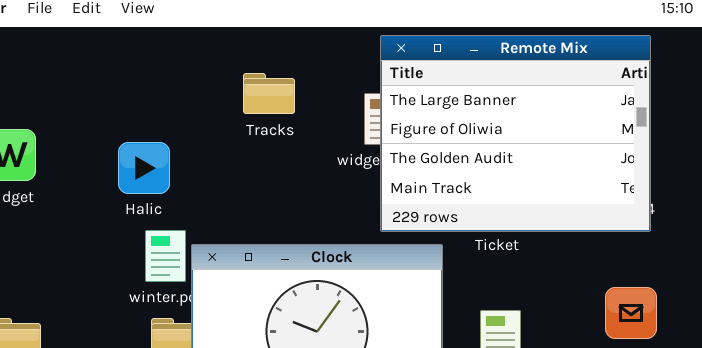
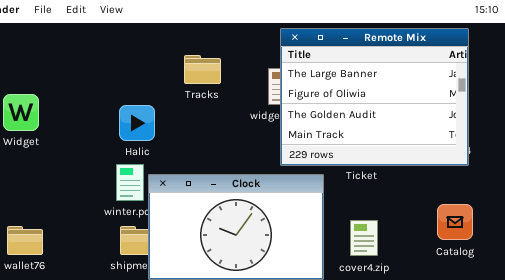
Halic: [118,142,170,194] -> [119,105,155,141], moved

